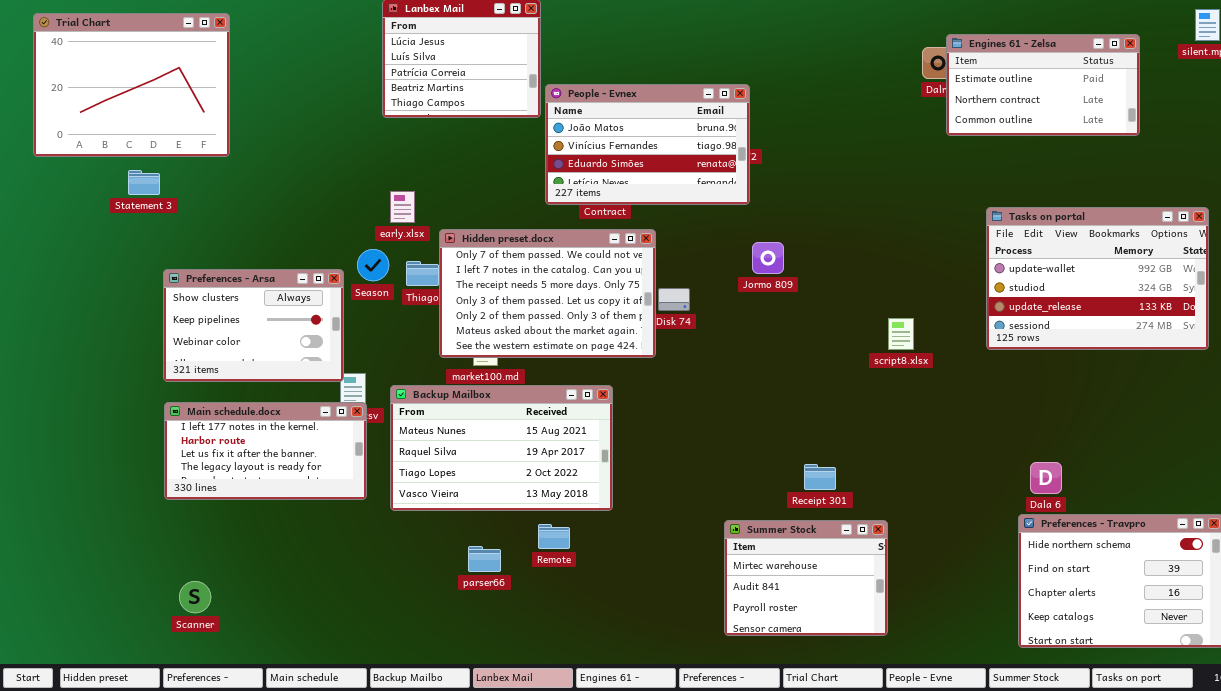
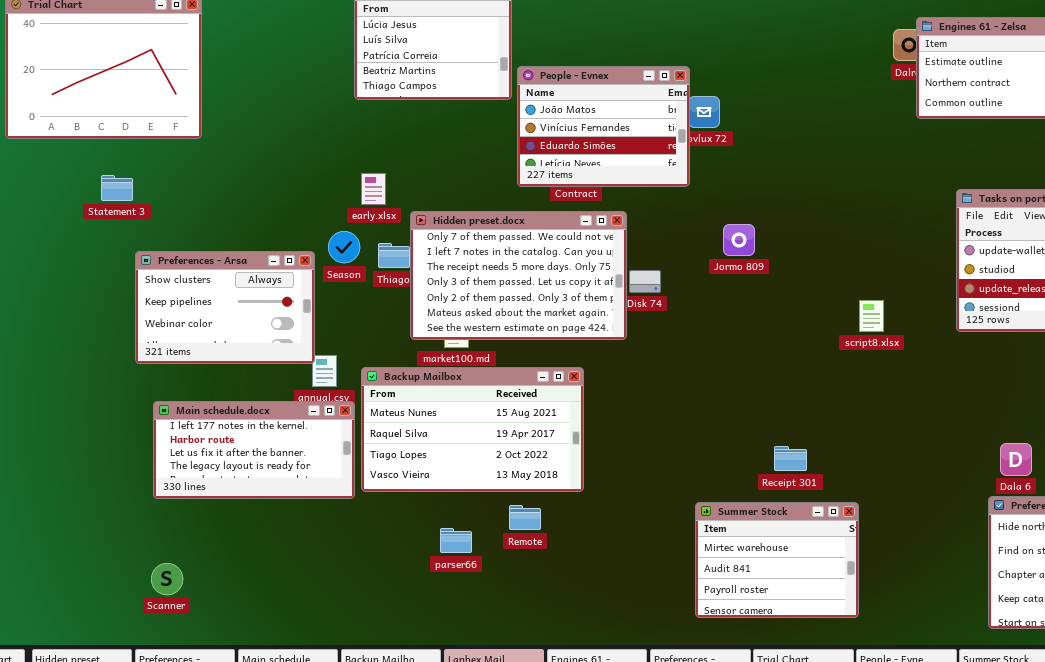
People - Evnex: [545,84,750,205] -> [517,66,690,187], resized
Statement 3: [128,170,160,195] -> [101,175,133,201], moved
Main schedule.docx: [164,402,367,500] -> [153,401,355,499], moved

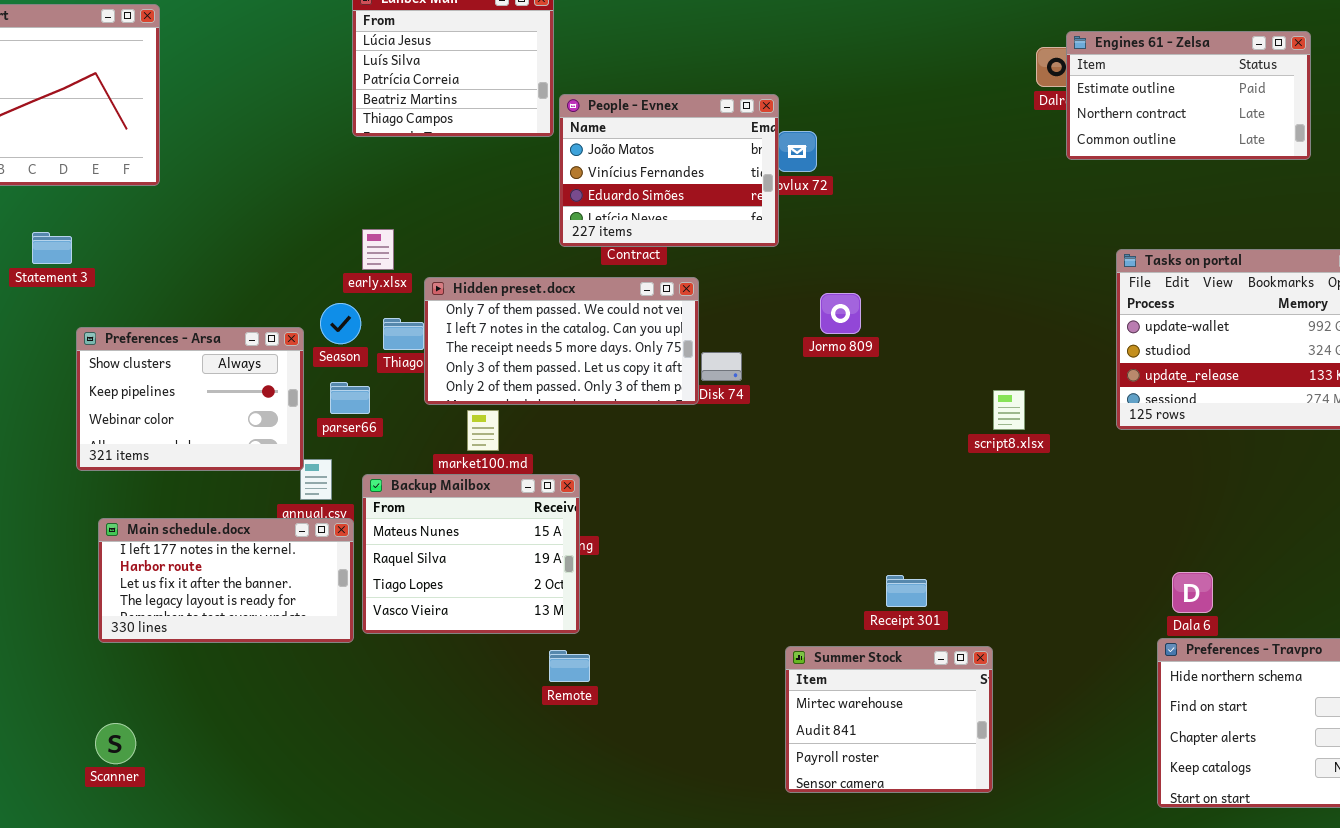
Hidden preset.docx: [410,211,627,340] -> [424,277,699,405], resized
Backup Mailbox: [361,367,584,492] -> [362,474,580,634], resized
parser66: [440,528,472,553] -> [330,382,370,414], moved

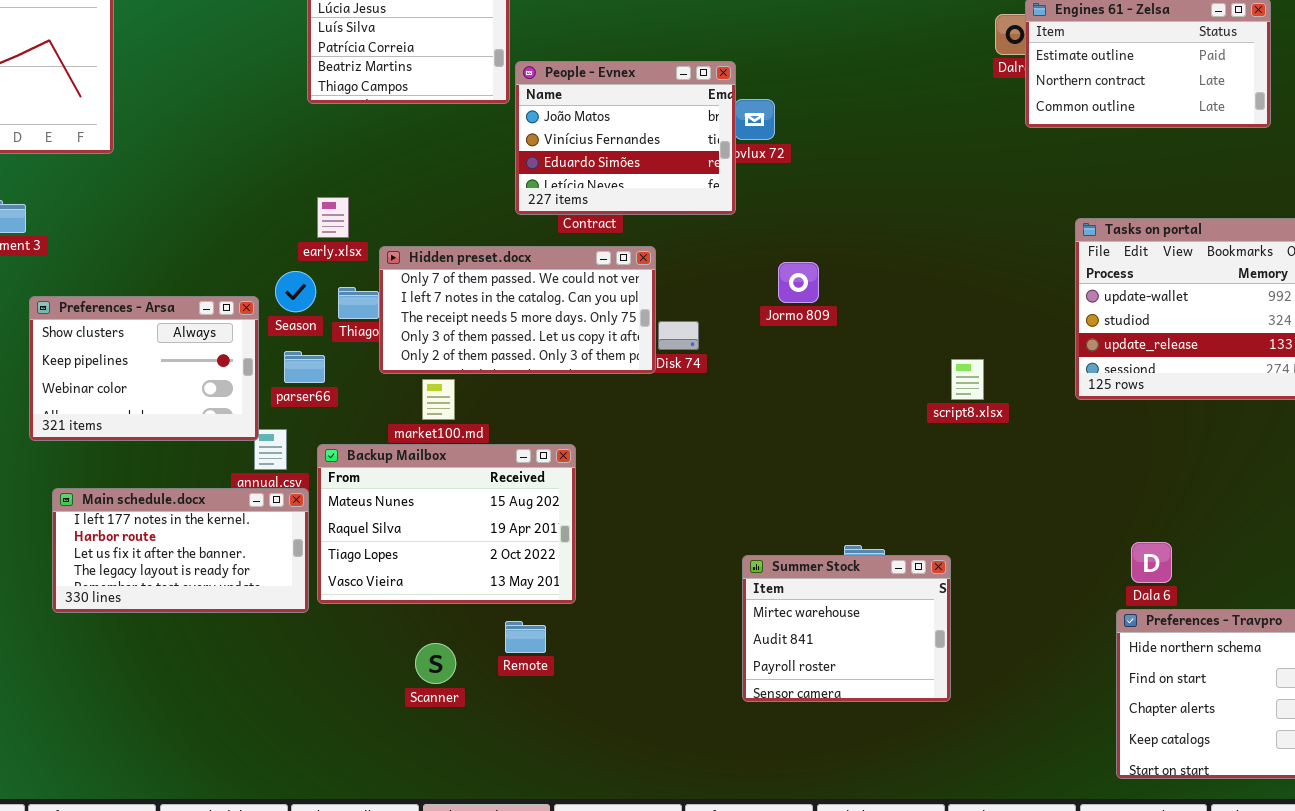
Backup Mailbox: [362,474,580,634] -> [317,444,576,604], resized
Summer Stock: [785,646,993,793] -> [742,555,951,702], moved
Scanner: [95,723,136,764] -> [415,643,456,684], moved

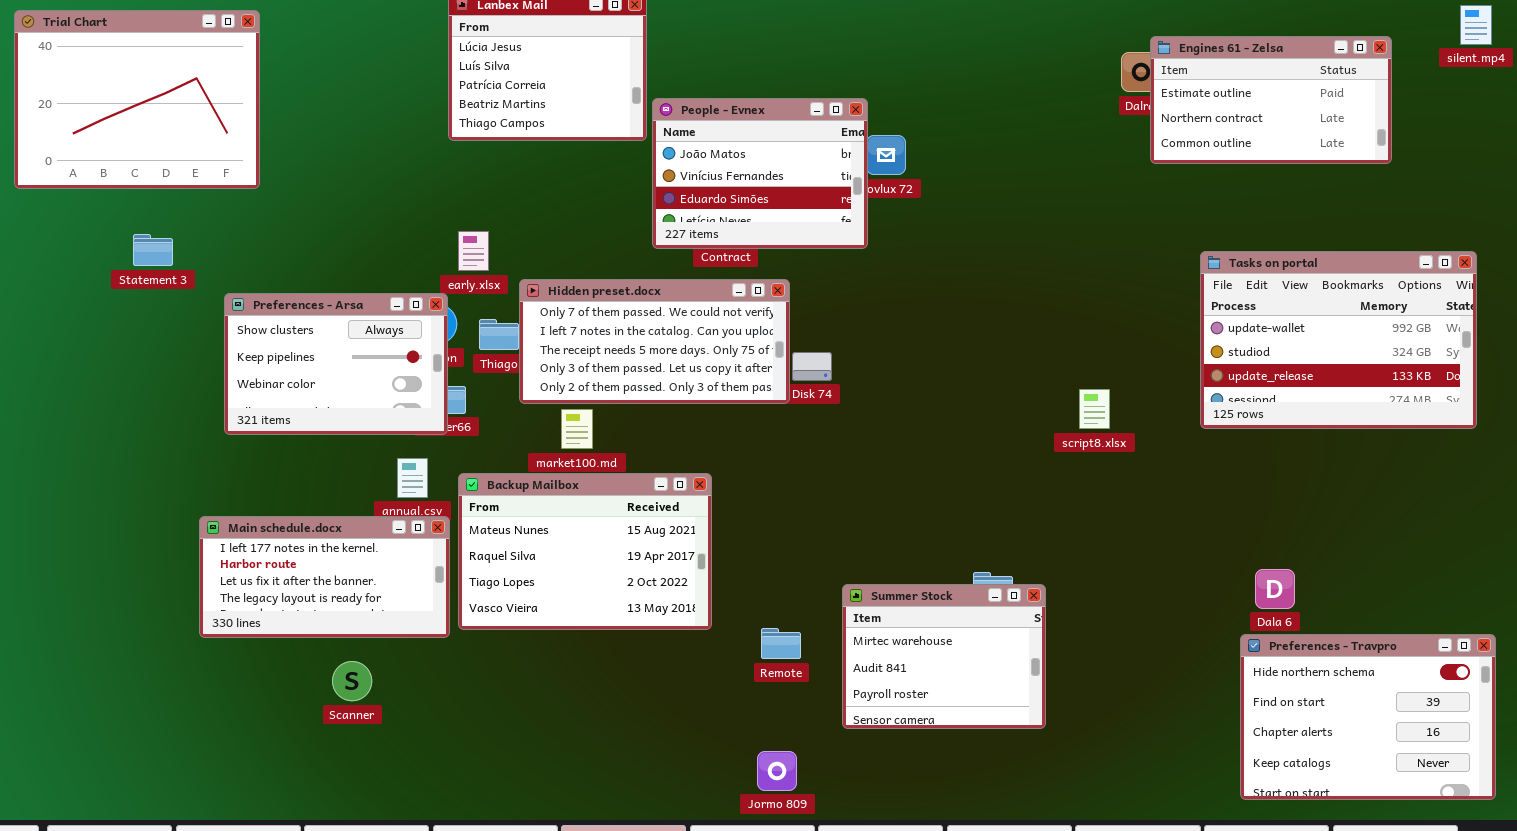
Jormo 809: [778,262,819,303] -> [757,751,797,791], moved
Preferences - Arsa: [29,296,259,441] -> [224,293,448,435], moved
Summer Stock: [742,555,951,702] -> [842,584,1046,729], moved
Remote: [505,621,546,653] -> [761,628,801,659], moved
Scanner: [415,643,456,684] -> [332,661,372,701], moved

